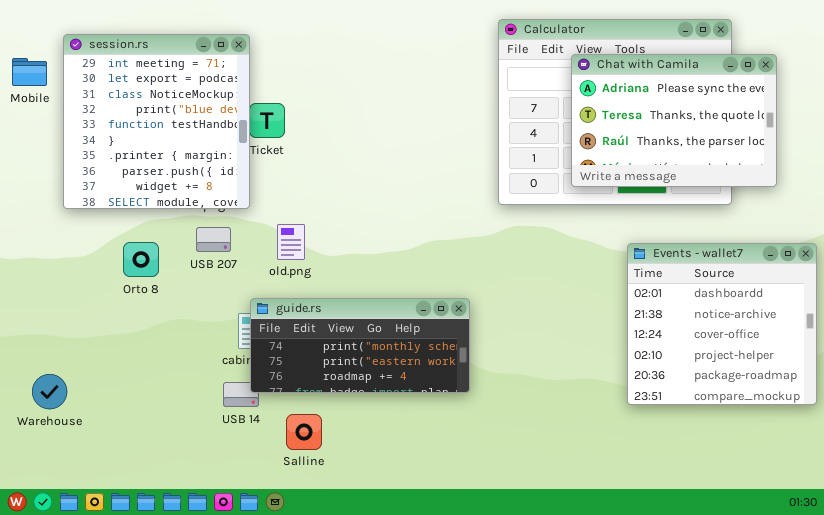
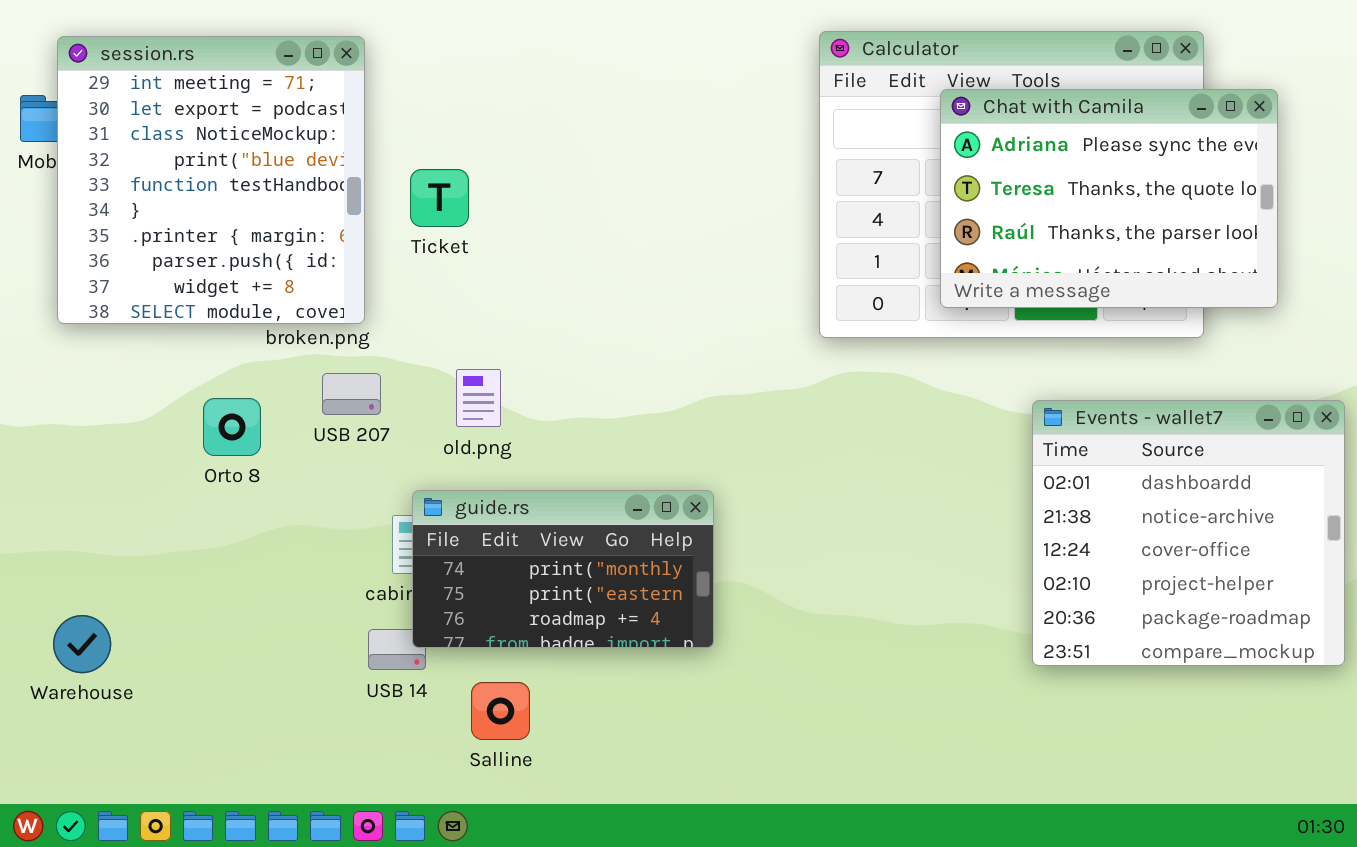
session.rs: [63,34,250,209] -> [57,36,365,324], moved
guide.rs: [250,298,470,393] -> [412,490,714,648], resized

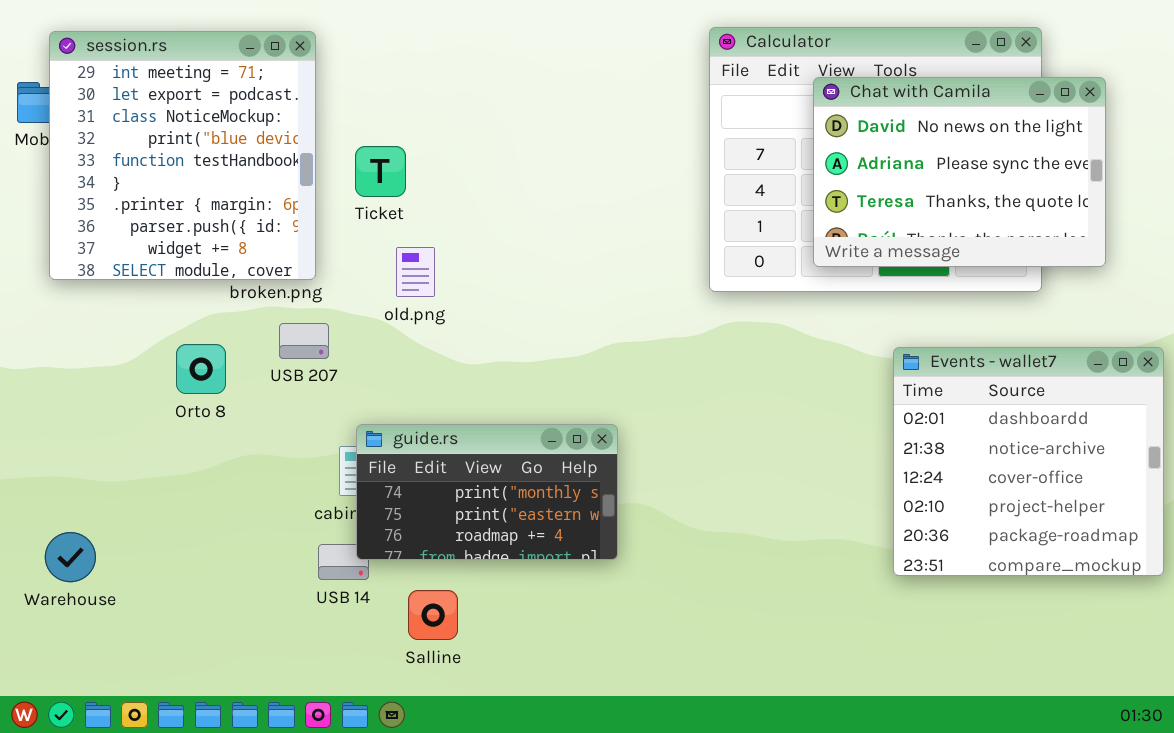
Chat with Camila: [940,89,1278,308] -> [813,77,1106,267], scrolled up 1 row
old.png: [456,369,501,427] -> [396,247,435,297], moved

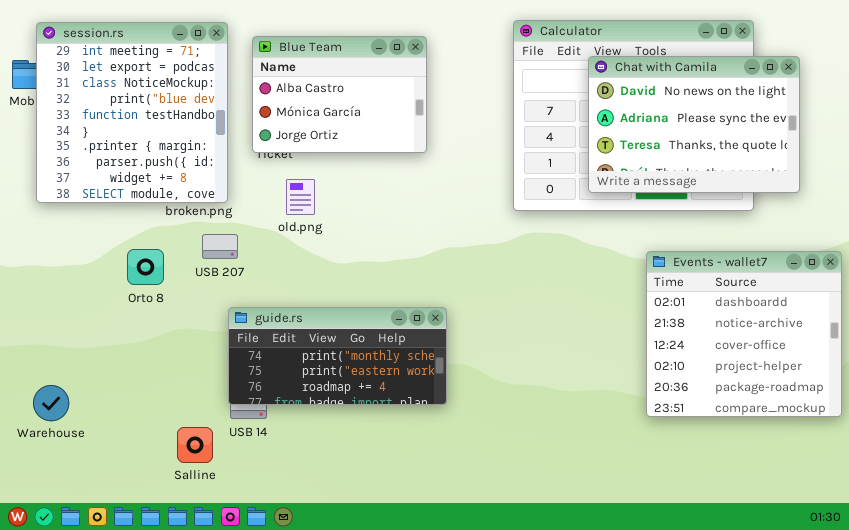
Blue Team: none -> [252,36,427,153], opened
guide.rs: [356,424,618,560] -> [228,307,447,405], resized
Salline: [408,590,458,640] -> [177,427,213,463], moved

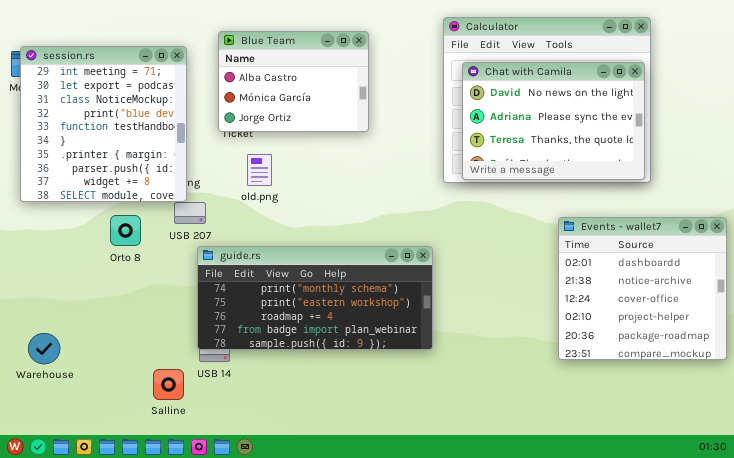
session.rs: [36,22,228,203] -> [20,46,187,202], moved
Chat with Camila: [588,56,800,193] -> [462,62,645,180], moved
guide.rs: [228,307,447,405] -> [197,246,433,350], resized

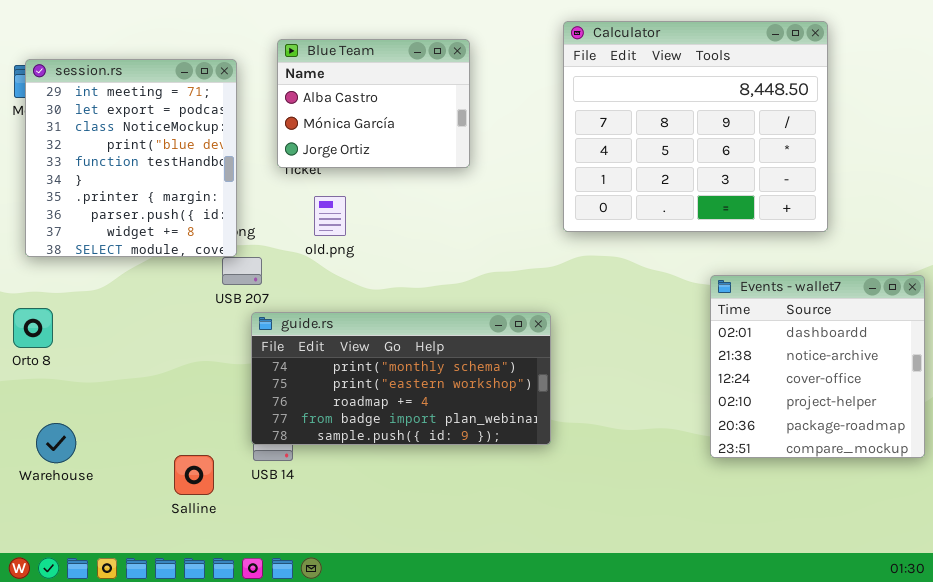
Chat with Camila: [462,62,645,180] -> none, closed
Orto 8: [110,215,141,246] -> [13,308,53,348], moved
Salline: [153,369,184,400] -> [174,455,214,495], moved

